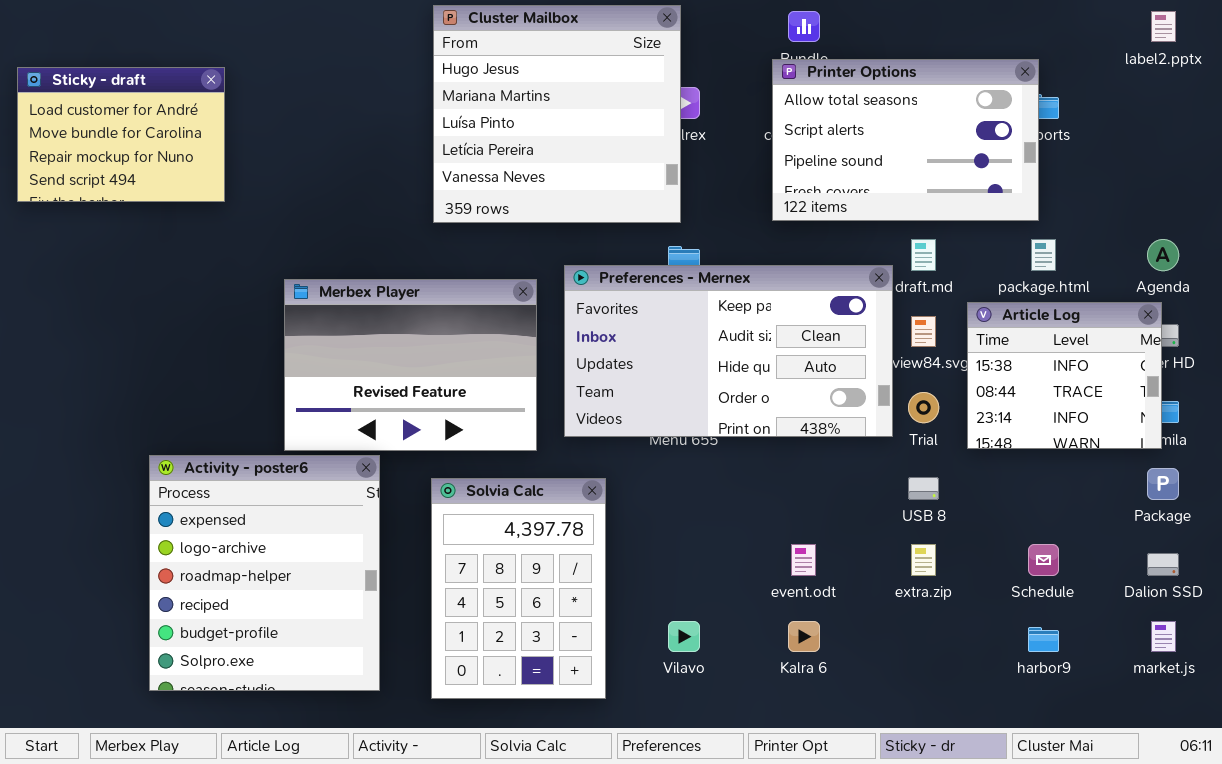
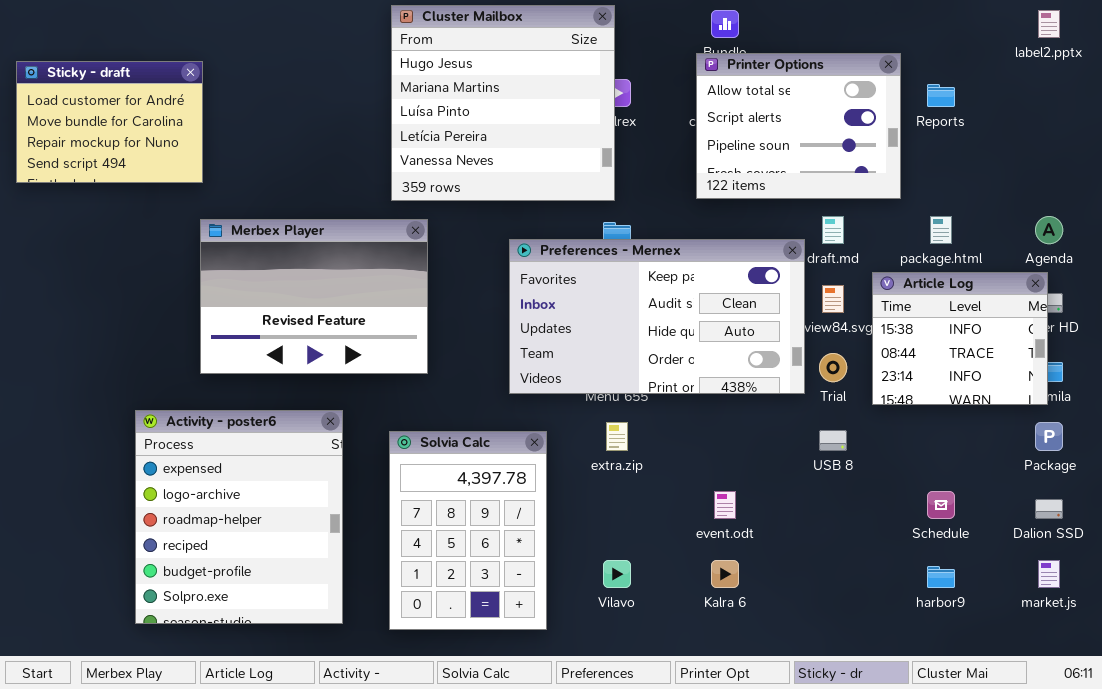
Printer Options: [772,59,1039,221] -> [696,53,901,199], resized
Merbex Player: [284,279,537,451] -> [200,219,428,374], moved
extra.zip: [911,544,936,576] -> [606,422,628,451], moved

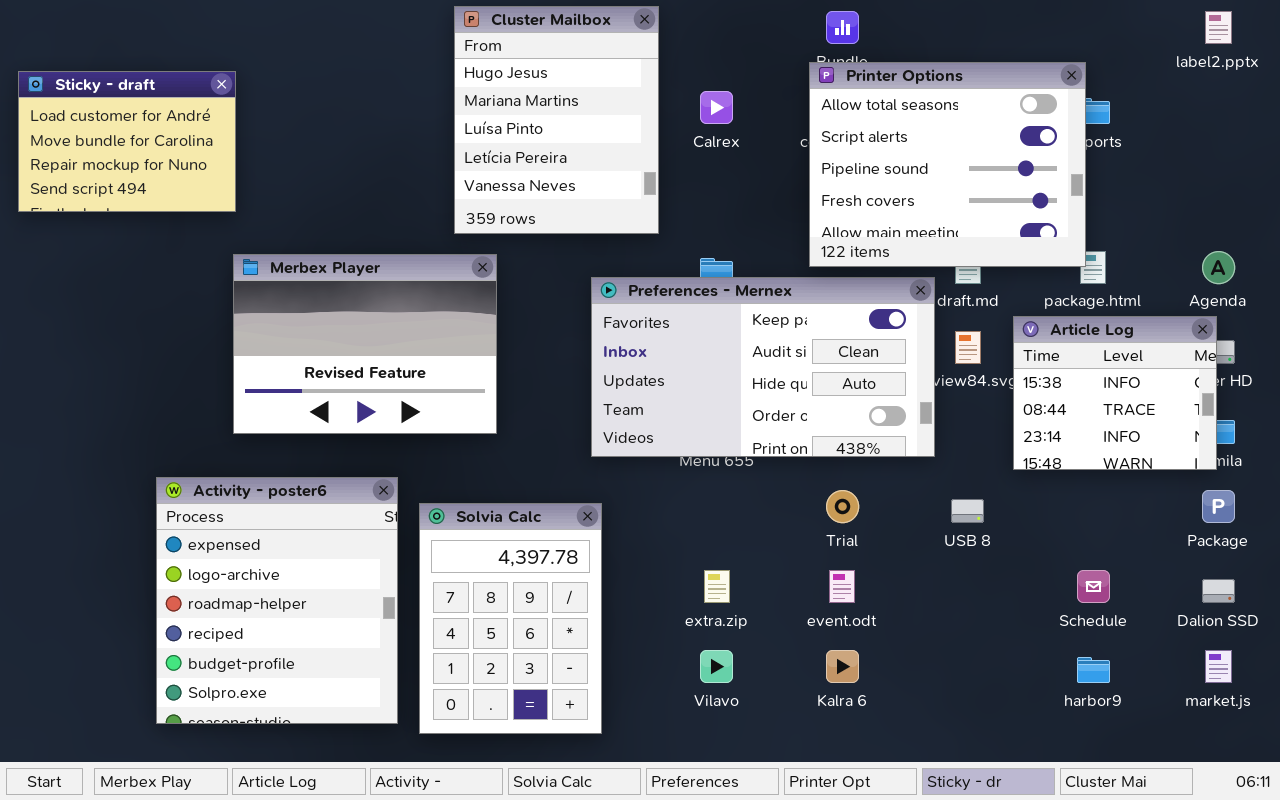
Cluster Mailbox: [391,5,615,201] -> [454,6,659,234], resized
Printer Options: [696,53,901,199] -> [809,62,1086,267], resized
Trial: [819,353,847,382] -> [826,490,859,523], moved
extra.zip: [606,422,628,451] -> [704,570,730,603], moved
Solvia Calc: [389,431,547,630] -> [419,503,602,734], moved

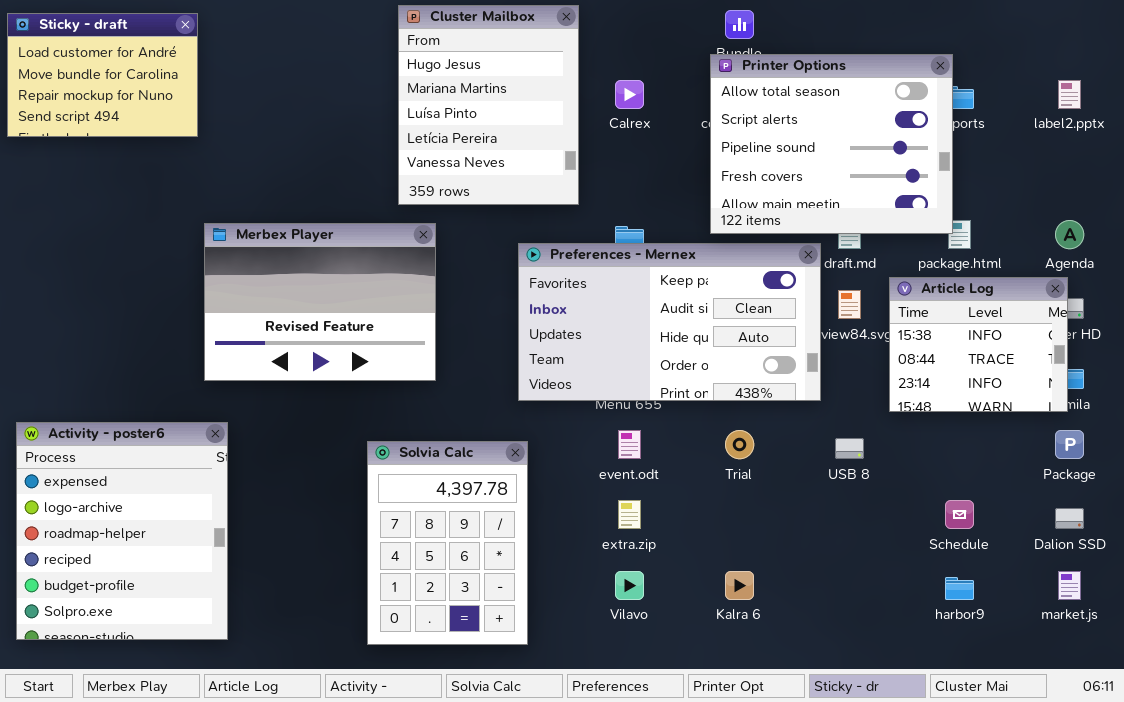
label2.pptx: [1205,11,1232,44] -> [1058,80,1081,109], moved
Sticky - draft: [18,71,236,212] -> [7,13,198,137], moved
Activity - poster6: [156,477,398,724] -> [16,422,228,640], moved
event.odt: [829,570,855,603] -> [618,430,641,459], moved

